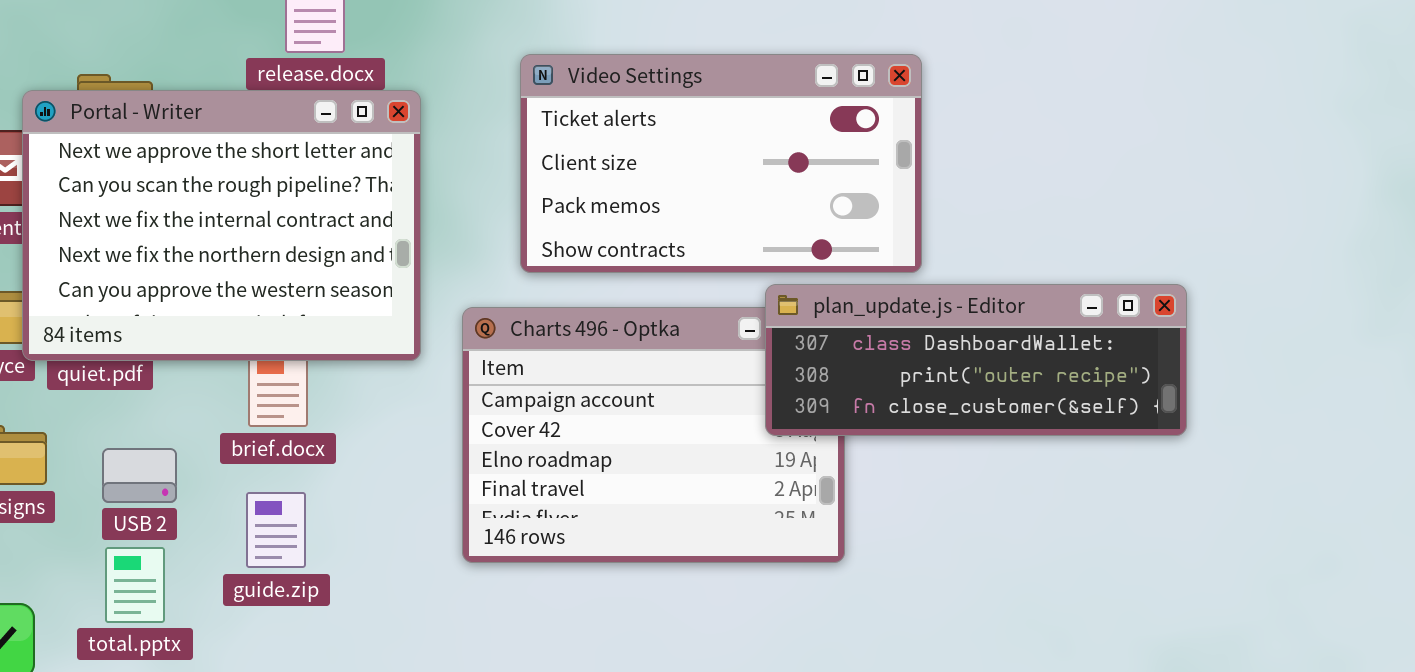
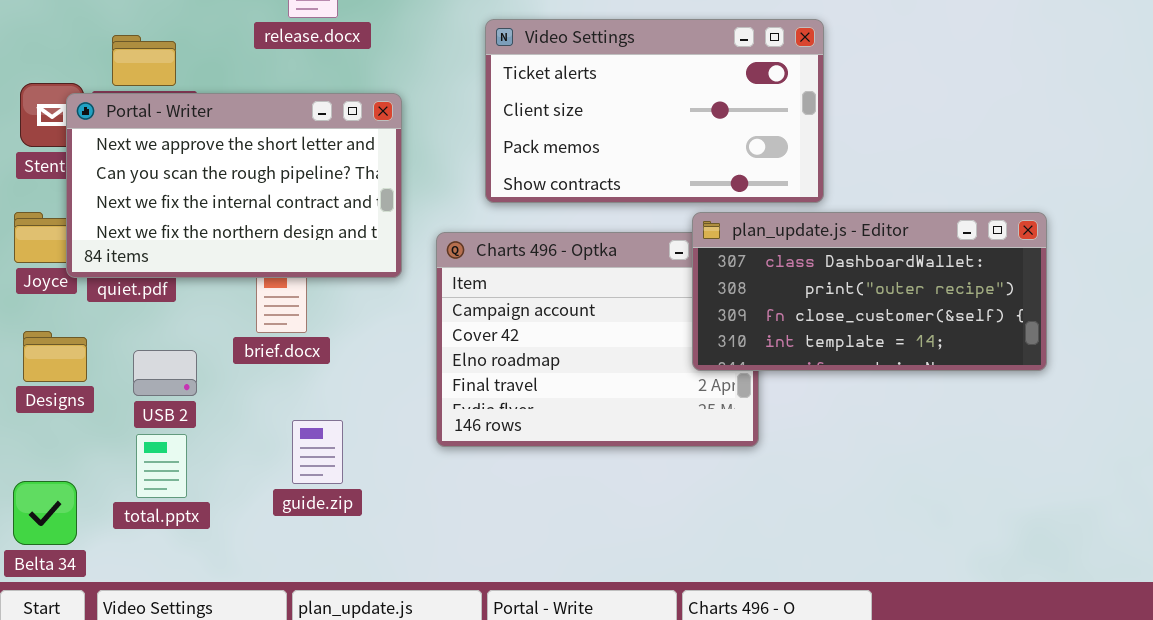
Portal - Writer: [22,90,421,361] -> [66,93,402,278], resized
plan_update.js - Editor: [765,284,1187,436] -> [692,212,1047,371], resized
guide.zip: [246,492,306,568] -> [292,420,343,484], moved

